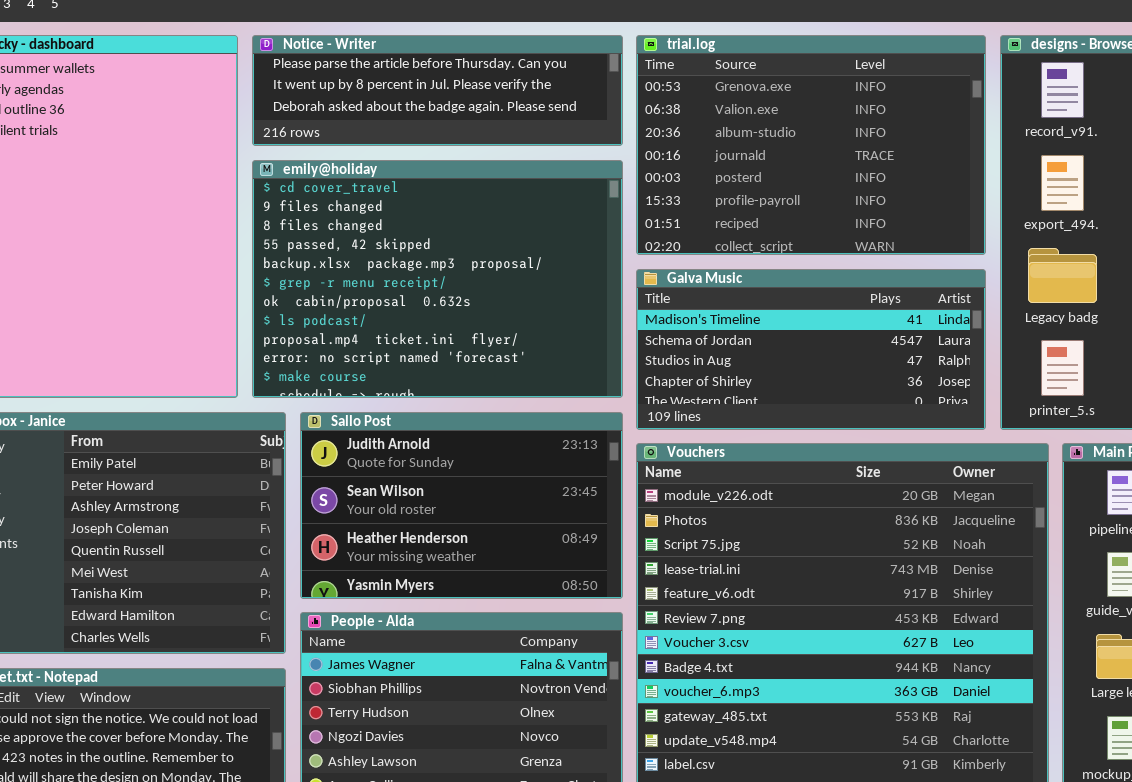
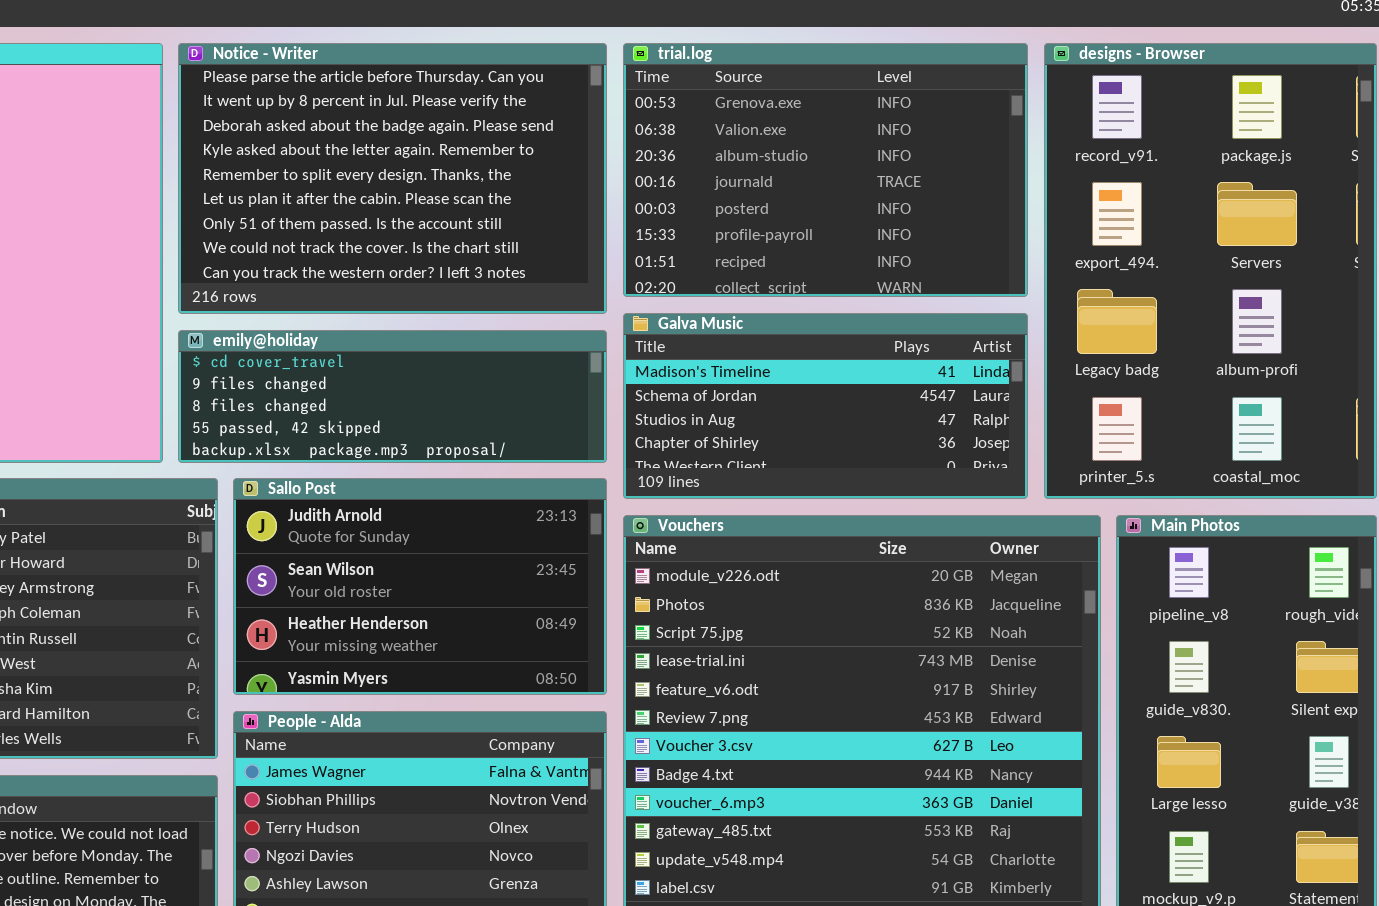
Notice - Writer: [252,35,623,146] -> [178,43,607,314], resized
emily@holiday: [252,160,623,398] -> [178,330,607,463], resized

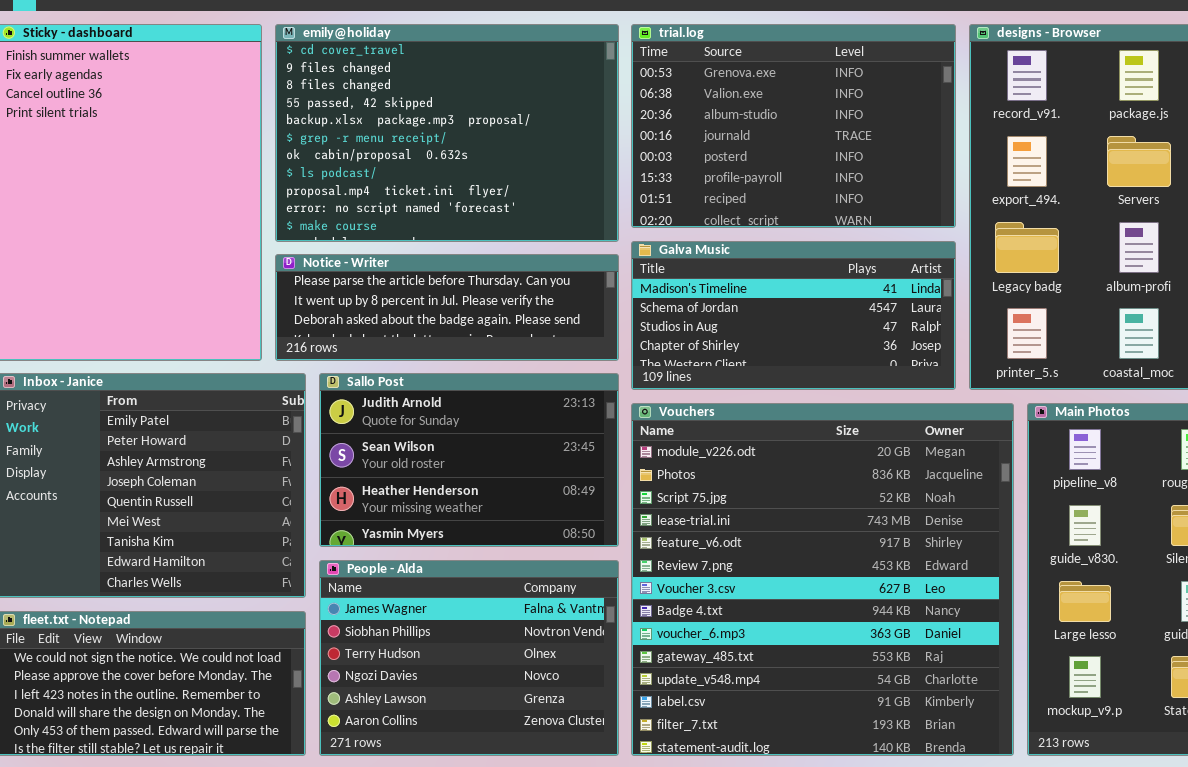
Notice - Writer: [178,43,607,314] -> [275,254,619,361], moved, resized
emily@holiday: [178,330,607,463] -> [275,24,619,242], moved, resized

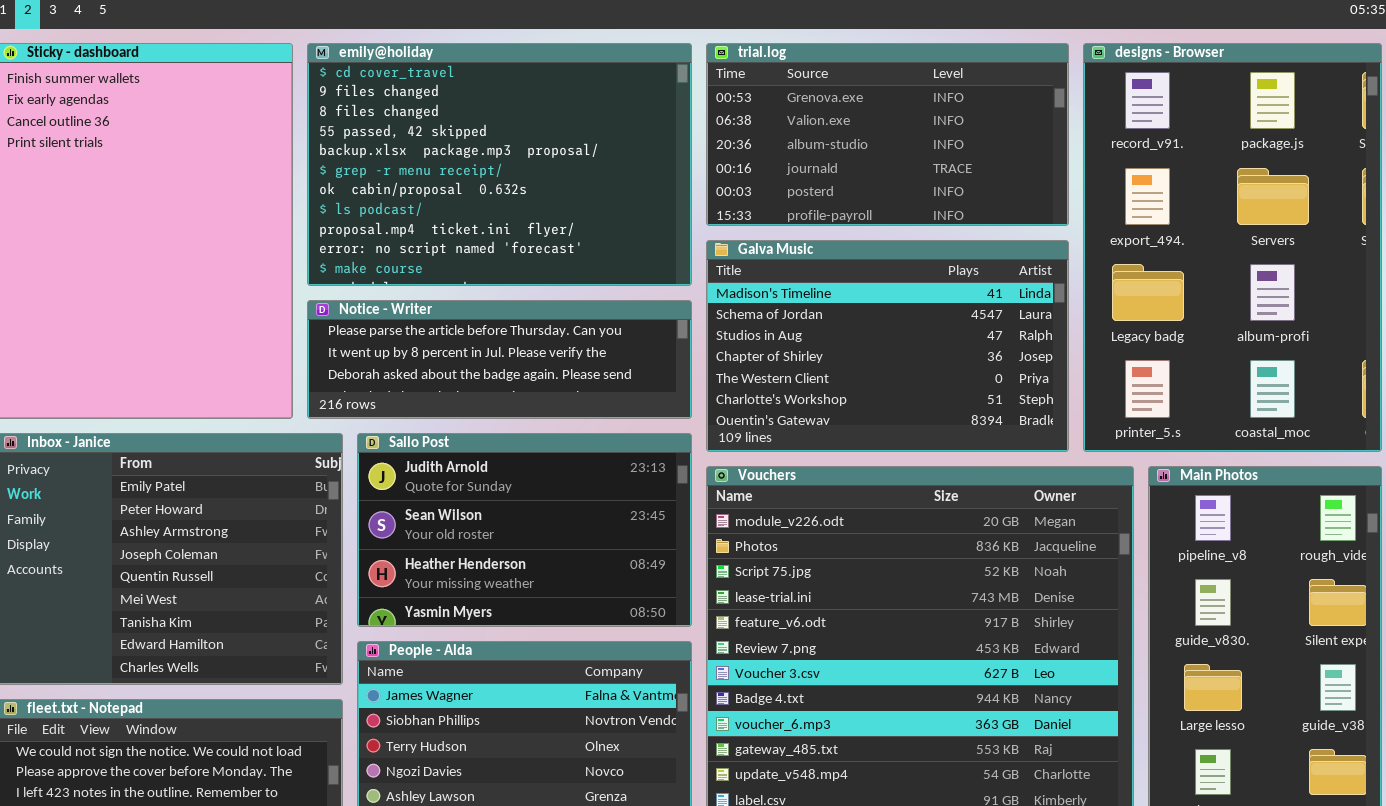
trial.log: [631,24,956,228] -> [706,43,1069,226], resized
Galva Music: [631,241,956,390] -> [706,240,1069,452], resized

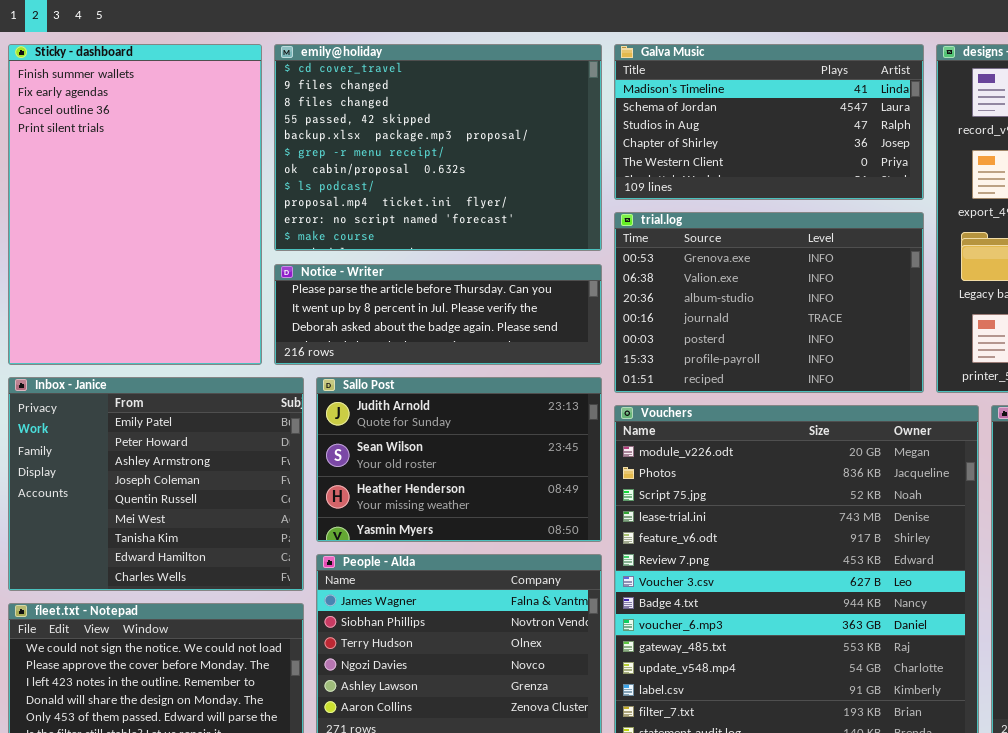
trial.log: [706,43,1069,226] -> [614,212,924,393], moved, resized
Galva Music: [706,240,1069,452] -> [614,44,924,200], moved, resized

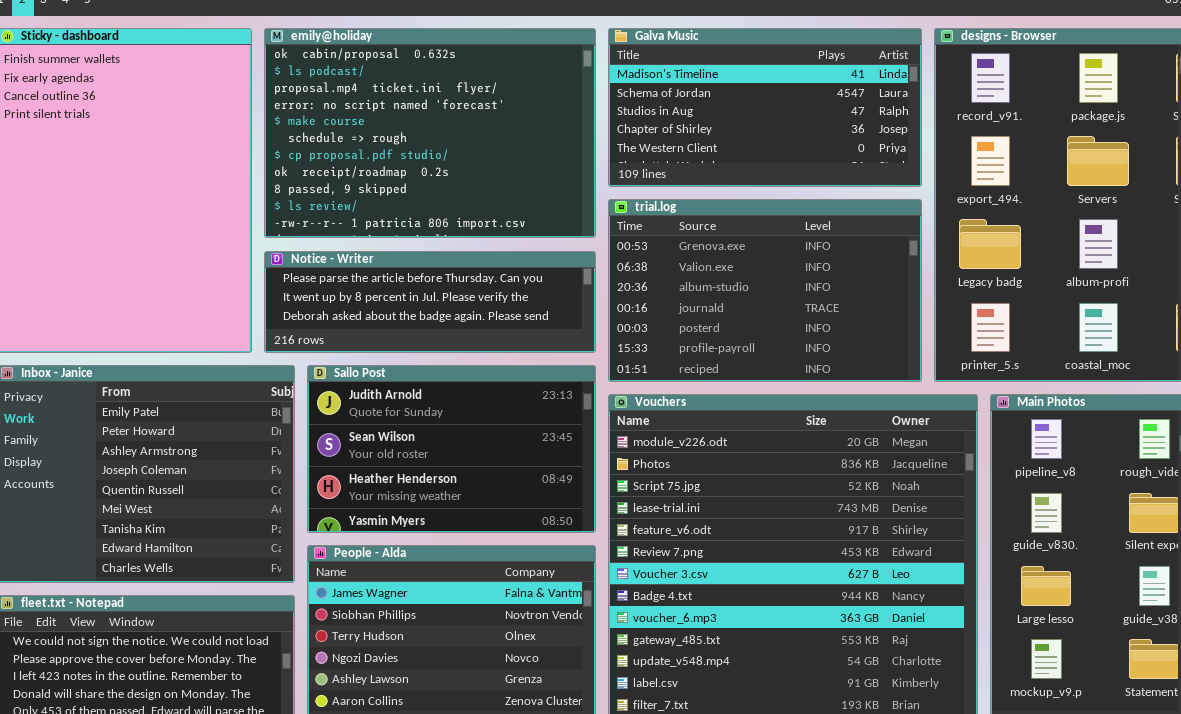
emily@holiday: [274,44,602,251] -> [264,28,596,238], scrolled down 6 rows

